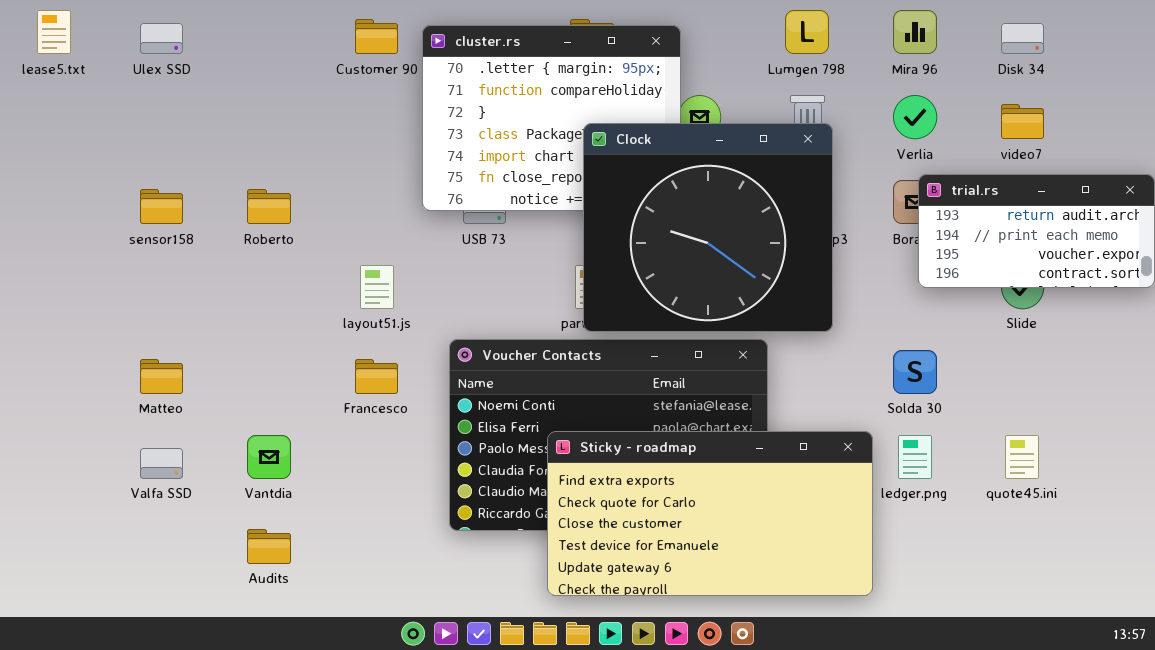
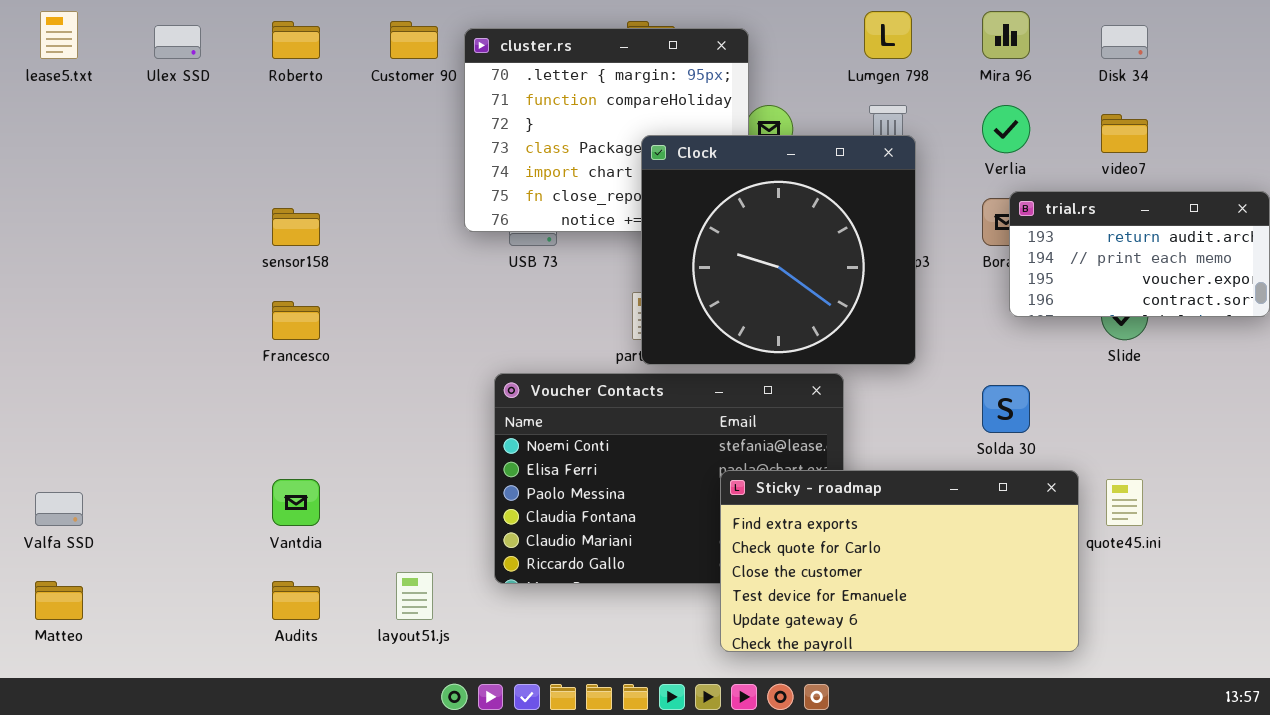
sensor158: [140,189,183,224] -> [272,208,320,246], moved
Roberto: [247,189,291,224] -> [272,21,320,59], moved
layout51.js: [360,265,394,309] -> [396,572,433,620], moved
Matteo: [140,359,183,394] -> [35,581,83,620], moved
Francesco: [355,359,398,394] -> [272,301,320,340], moved
Sticky - roadmap: [547,431,873,596] -> [720,470,1079,652], moved
Valfa SSD: [140,448,183,479] -> [35,492,83,526], moved

